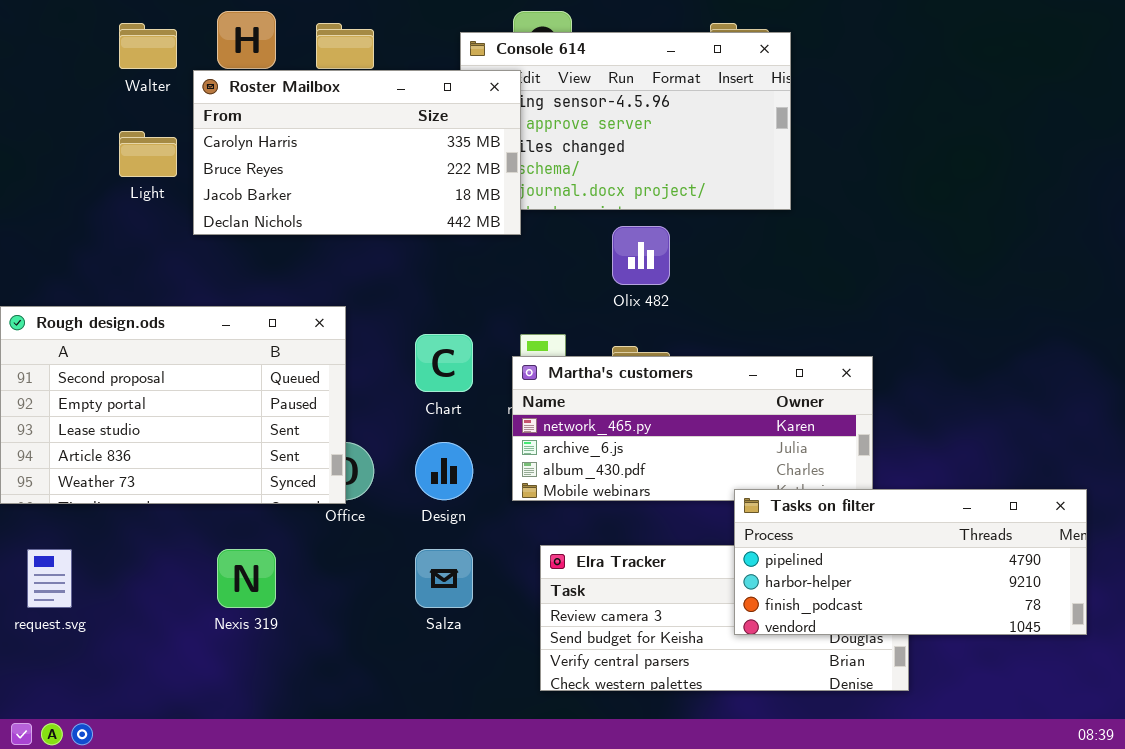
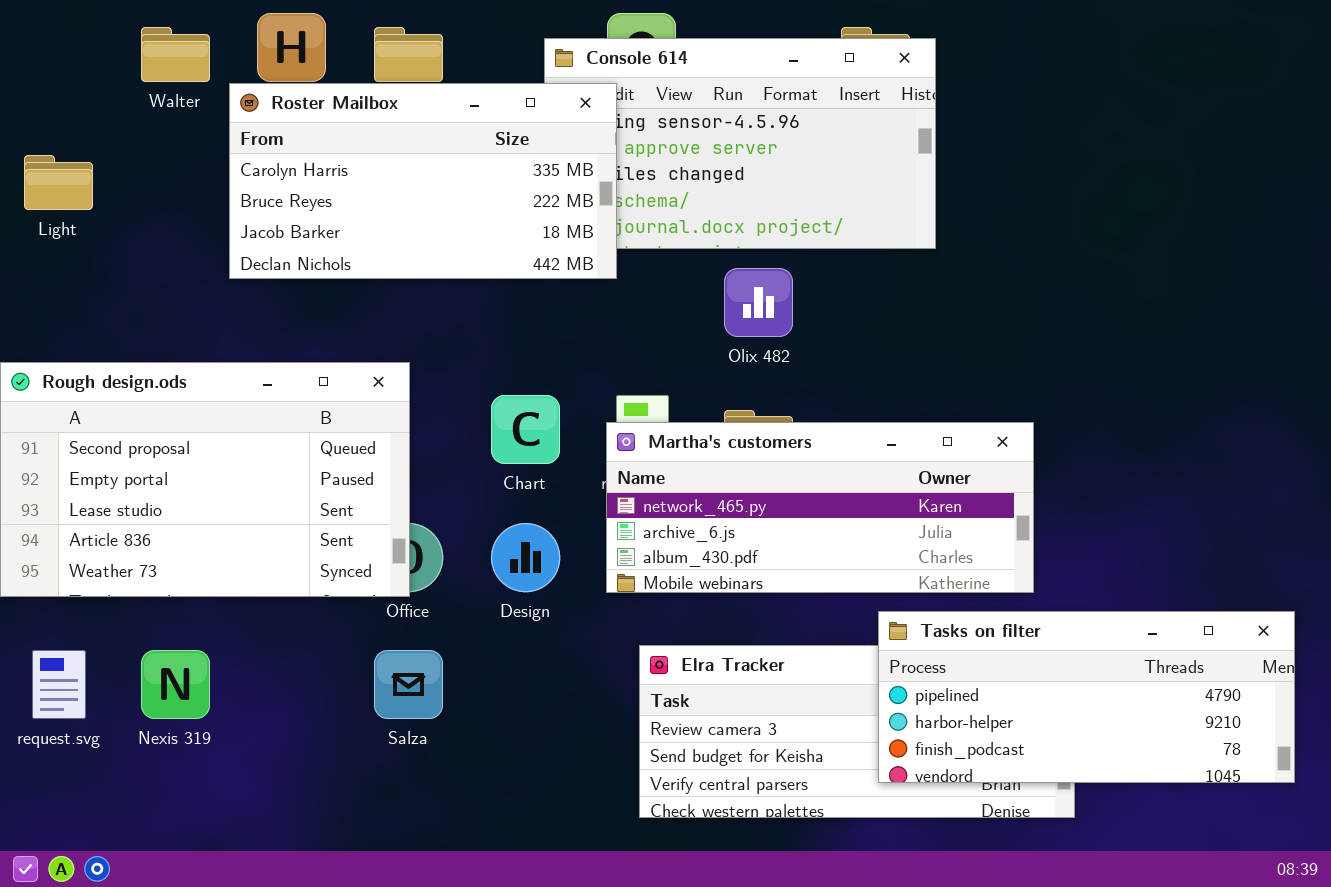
Light: [119,131,177,177] -> [24,155,93,210], moved
Tasks on filter: [734,489,1087,635] -> [878,611,1295,783], moved
Nexis 319: [217,549,276,608] -> [141,650,210,719], moved
Salza: [415,549,473,608] -> [374,650,443,719], moved

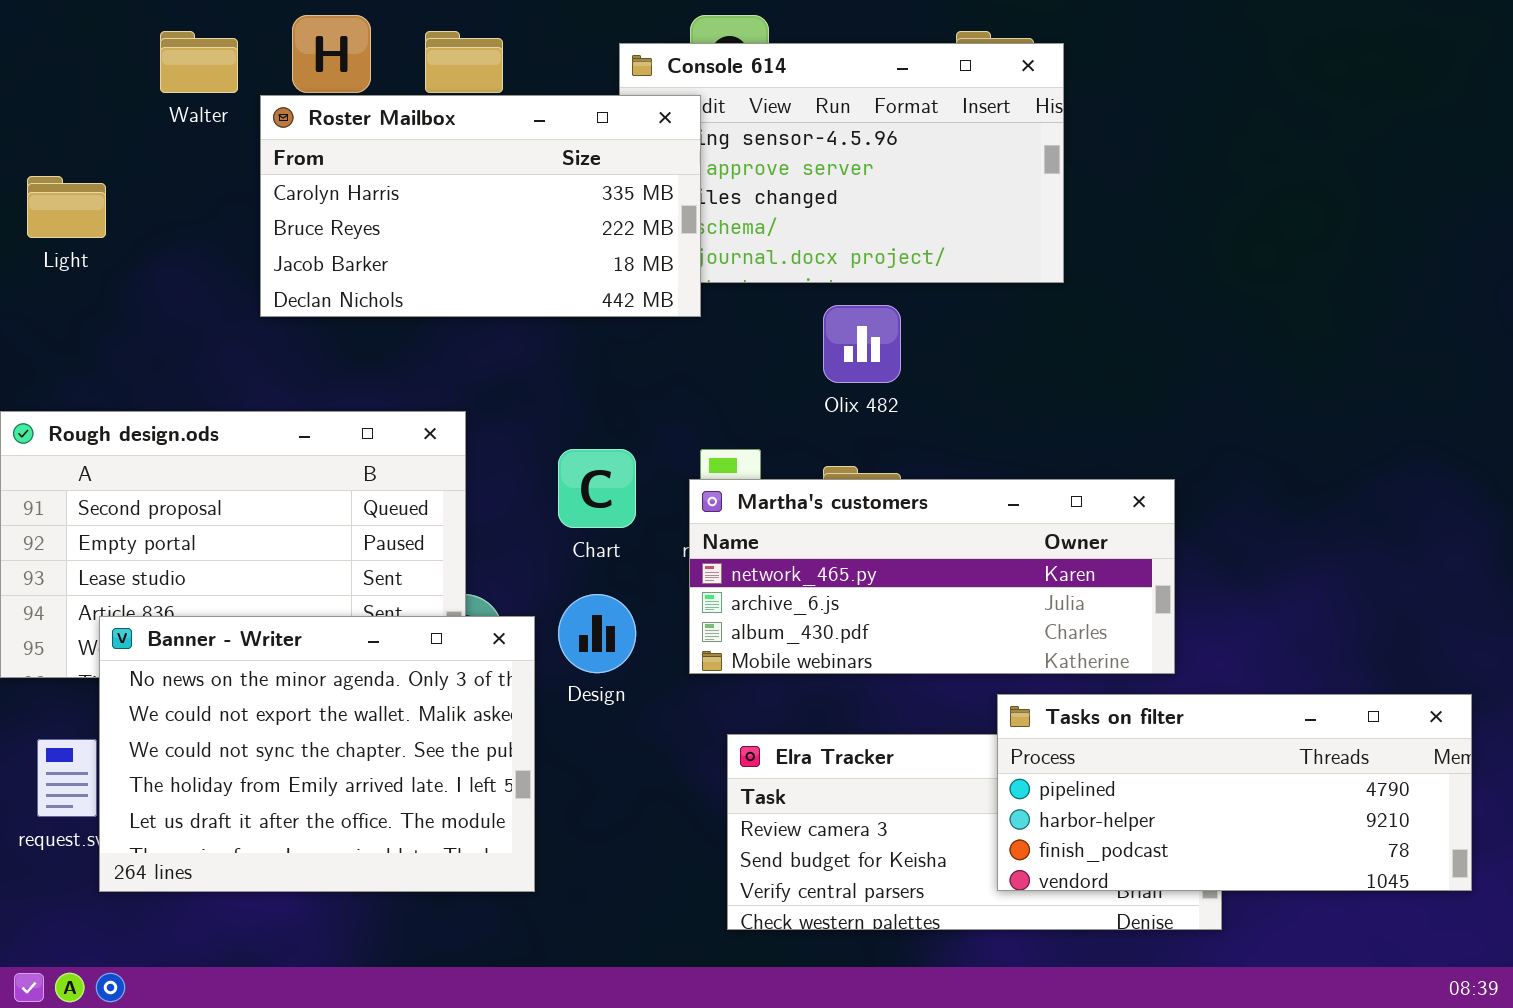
Banner - Writer: none -> [99,616,535,892], opened

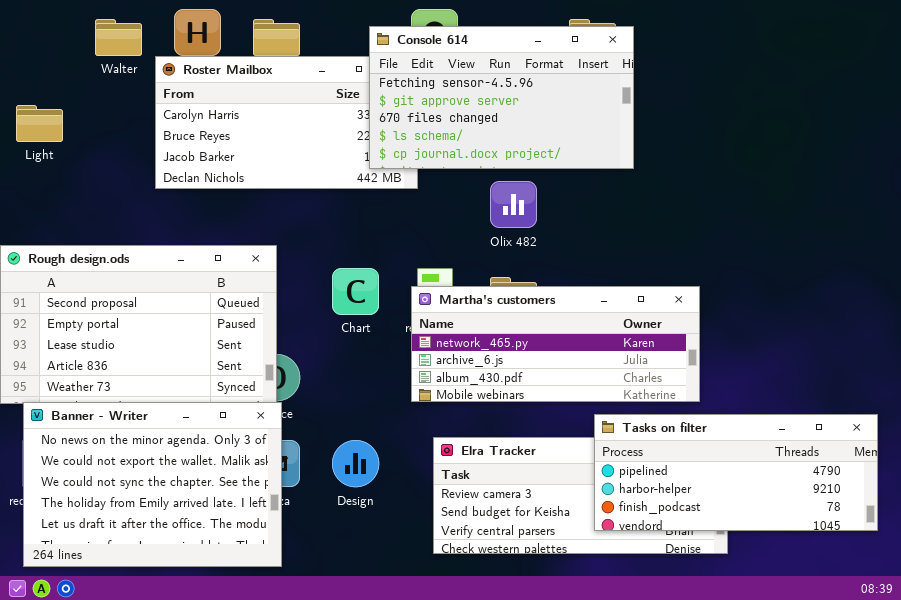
Console 614: [619,43,1064,283] -> [369,26,634,169], raised
Design: [558,594,636,673] -> [332,440,379,487], moved
Banner - Writer: [99,616,535,892] -> [23,402,282,567], moved

